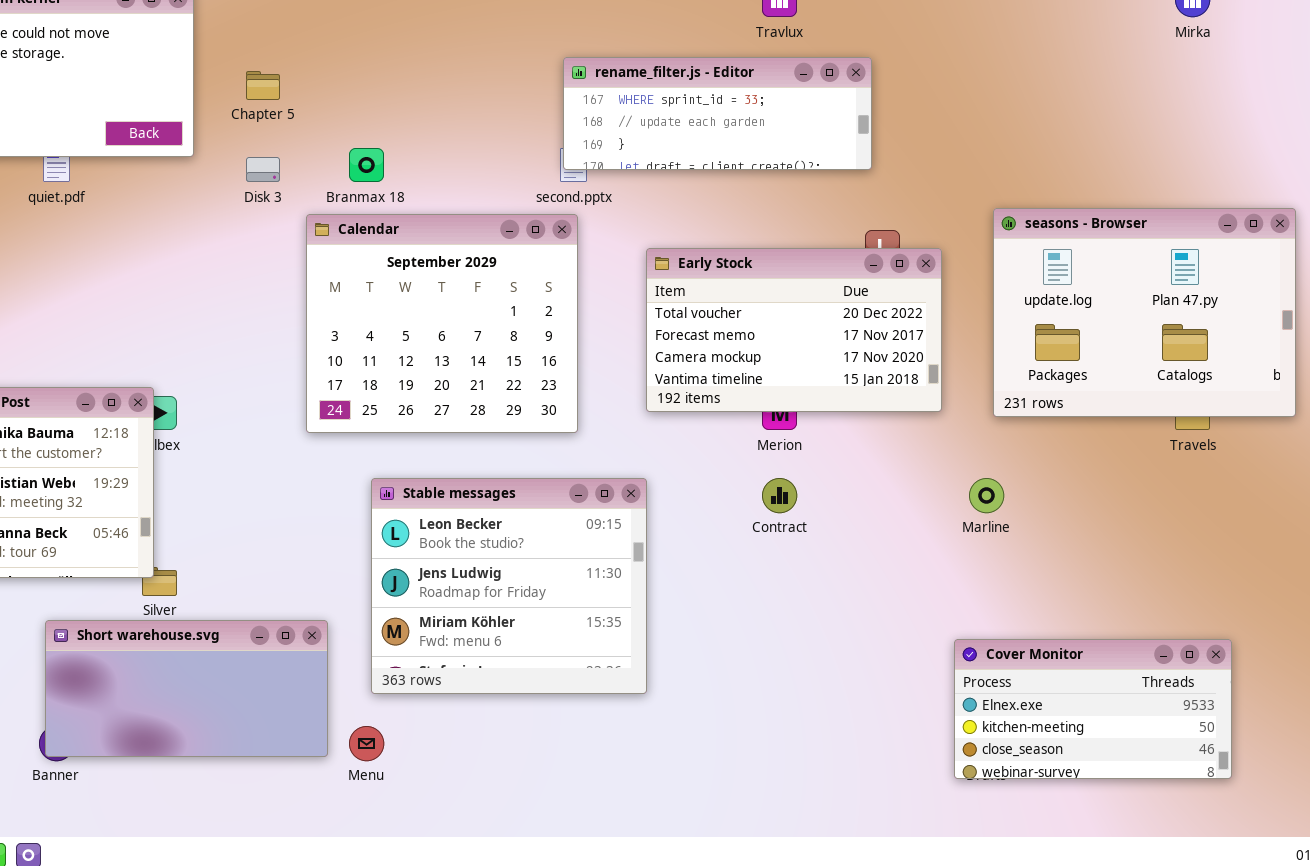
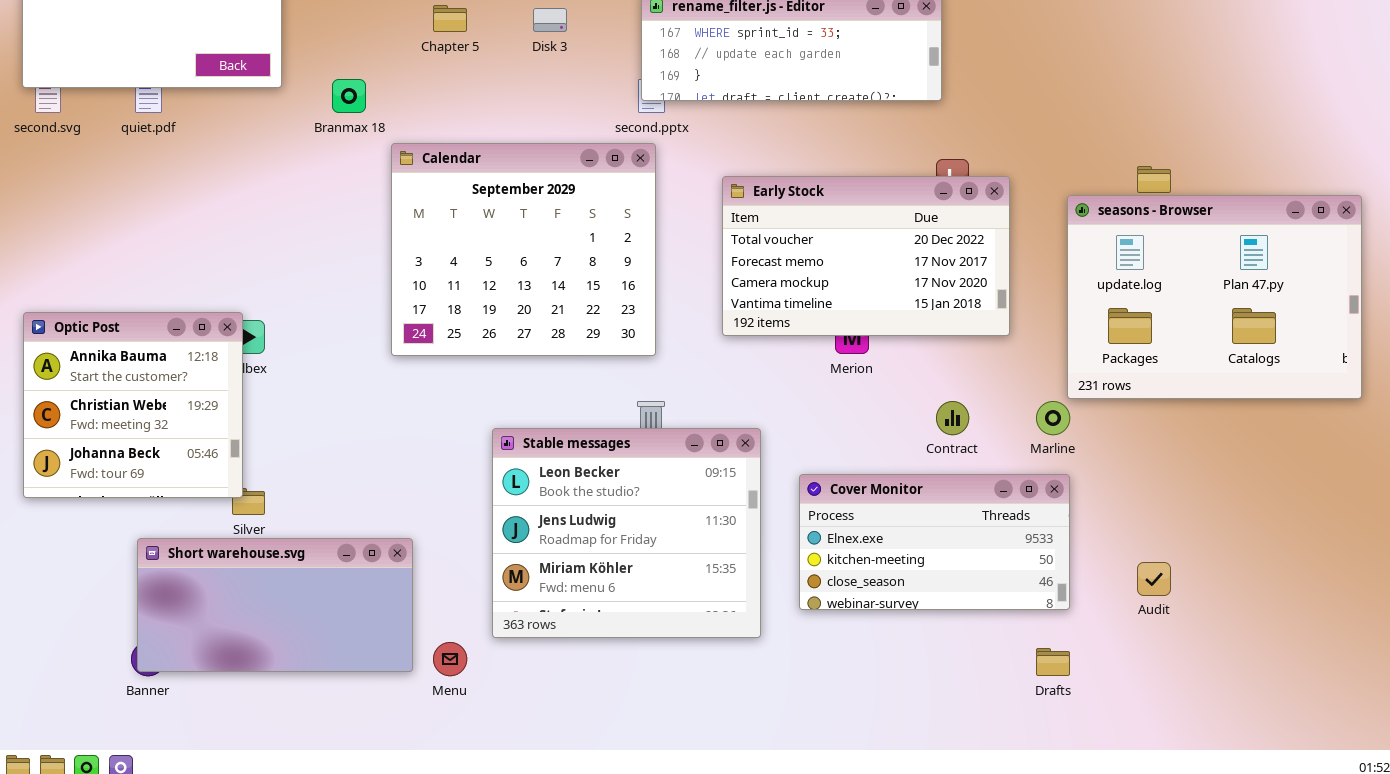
Chapter 5: [246,71,280,100] -> [433,5,467,32], moved
Branmax 18: [349,148,384,182] -> [332,79,366,113], moved
Disk 3: [246,157,280,182] -> [533,8,567,32], moved
seasons - Browser: [993,208,1296,417] -> [1067,195,1362,399], moved
Stable messages: [371,478,647,694] -> [492,428,761,638], moved
Contract: [762,478,797,513] -> [936,401,969,435], moved
Cover Monitor: [954,639,1232,779] -> [799,474,1070,610], moved

